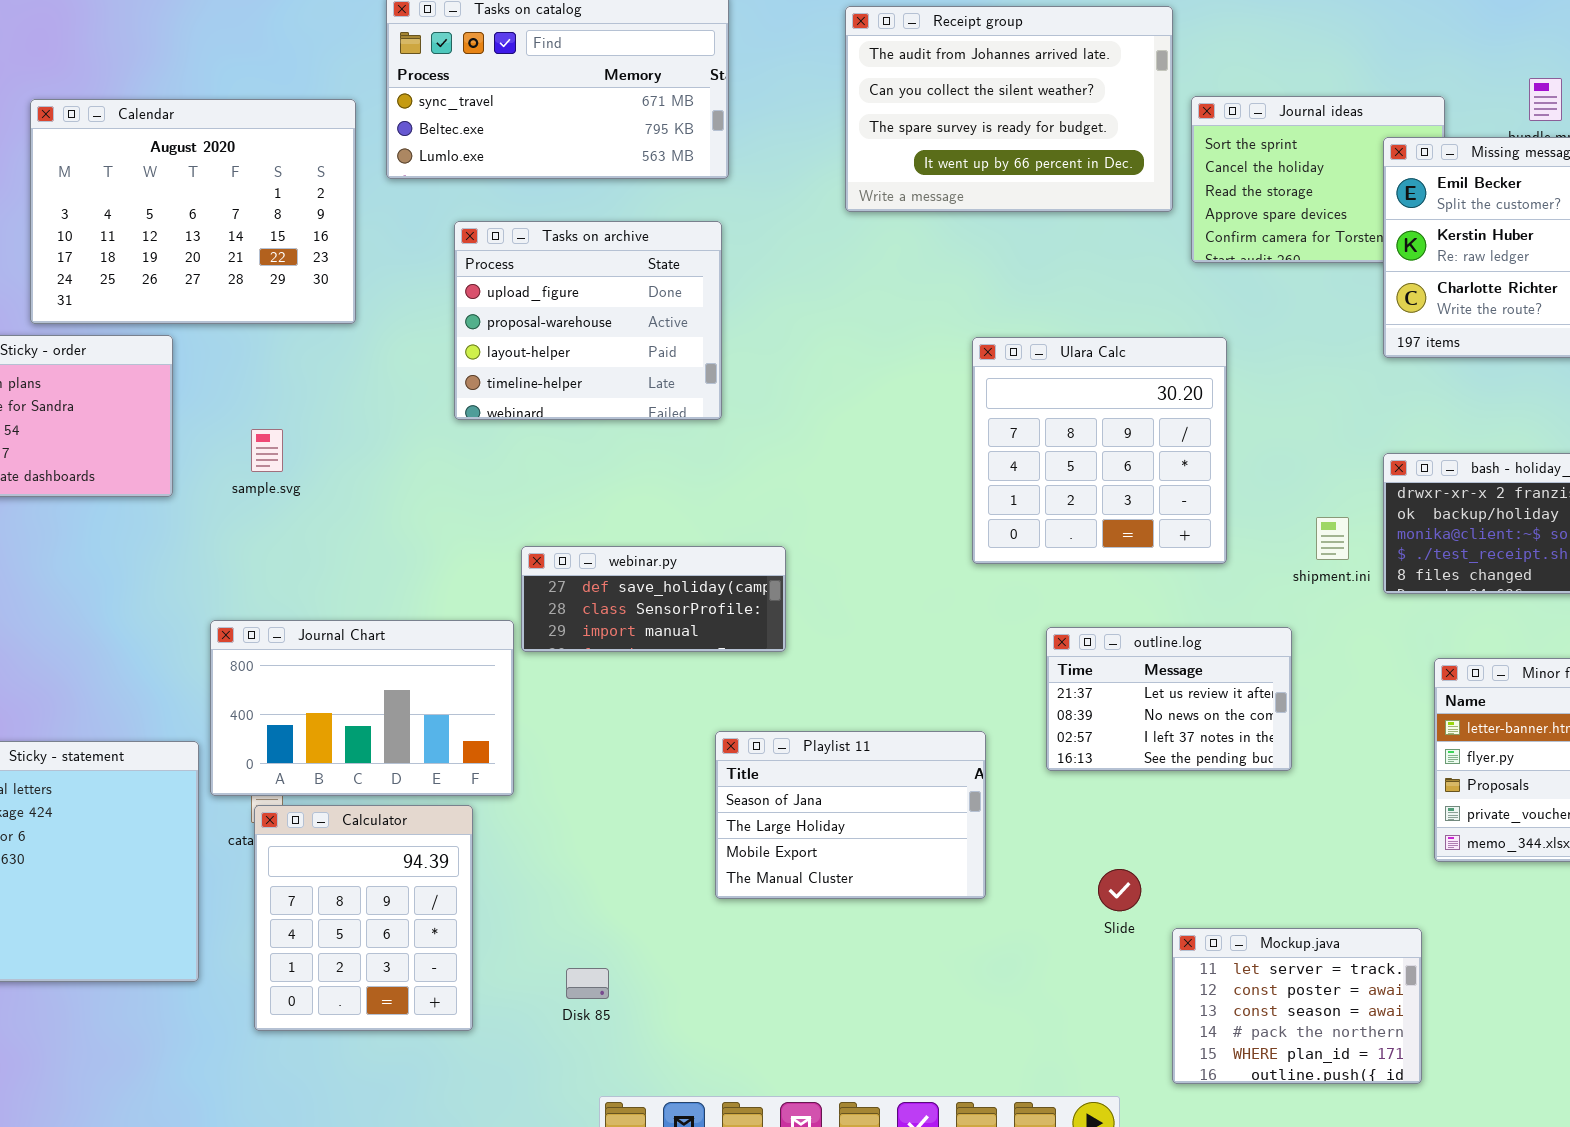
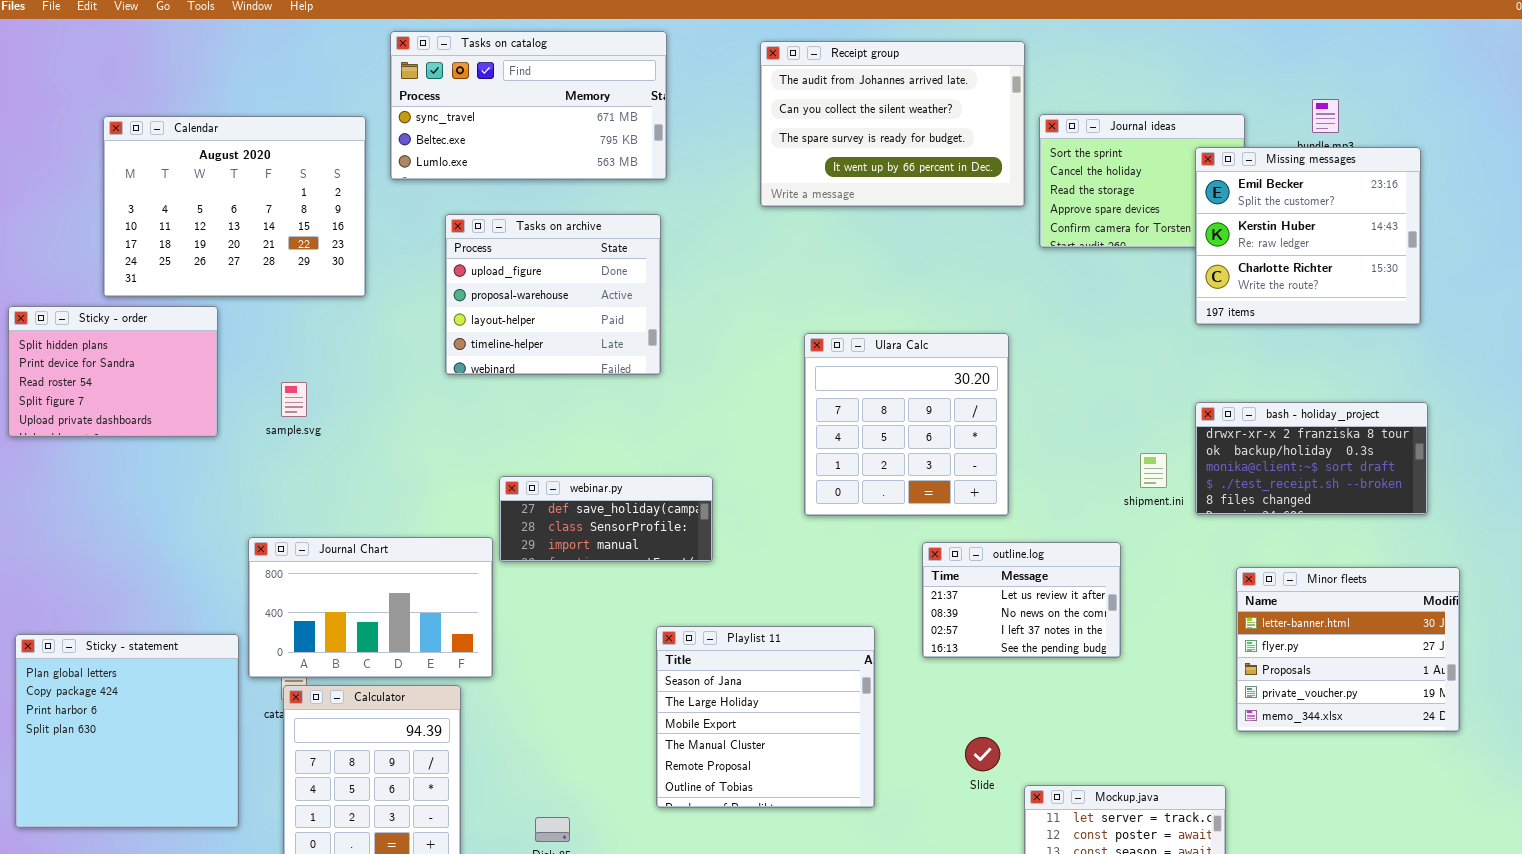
Ulara Calc: [972,337,1227,564] -> [804,333,1009,516], moved
Playlist 11: [715,731,986,899] -> [656,626,875,808], resized

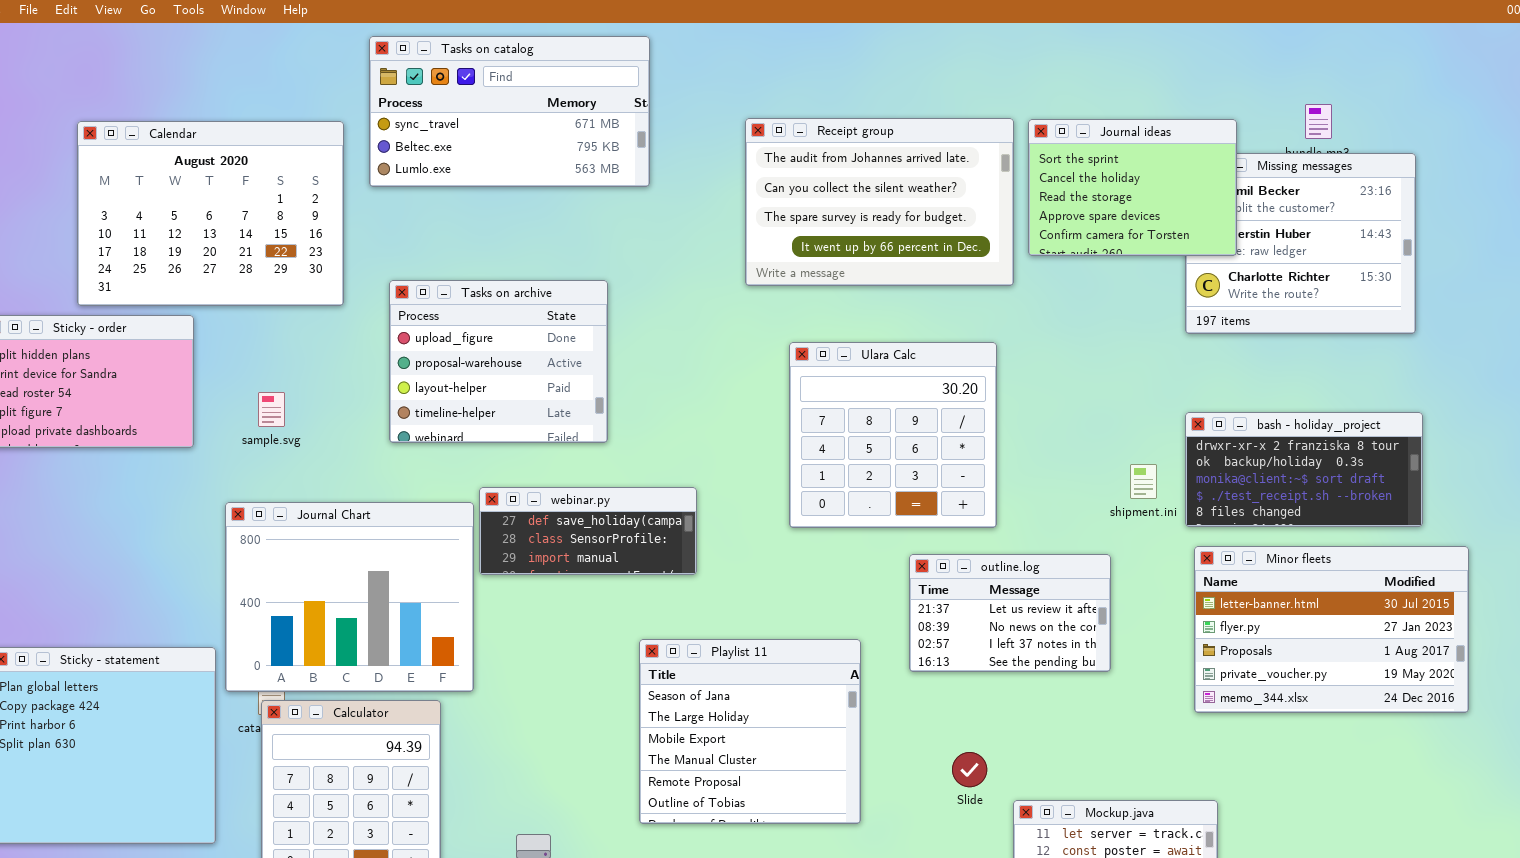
Receipt group: [760,41,1025,207] -> [745,118,1014,286], moved
Journal ideas: [1039,114,1245,248] -> [1028,119,1237,256], raised
Tasks on archive: [445,214,661,375] -> [389,280,608,443], moved
Journal Chart: [248,537,493,678] -> [225,502,474,692], resized
Minor fleets: [1236,567,1460,732] -> [1194,546,1469,713], moved, resized

